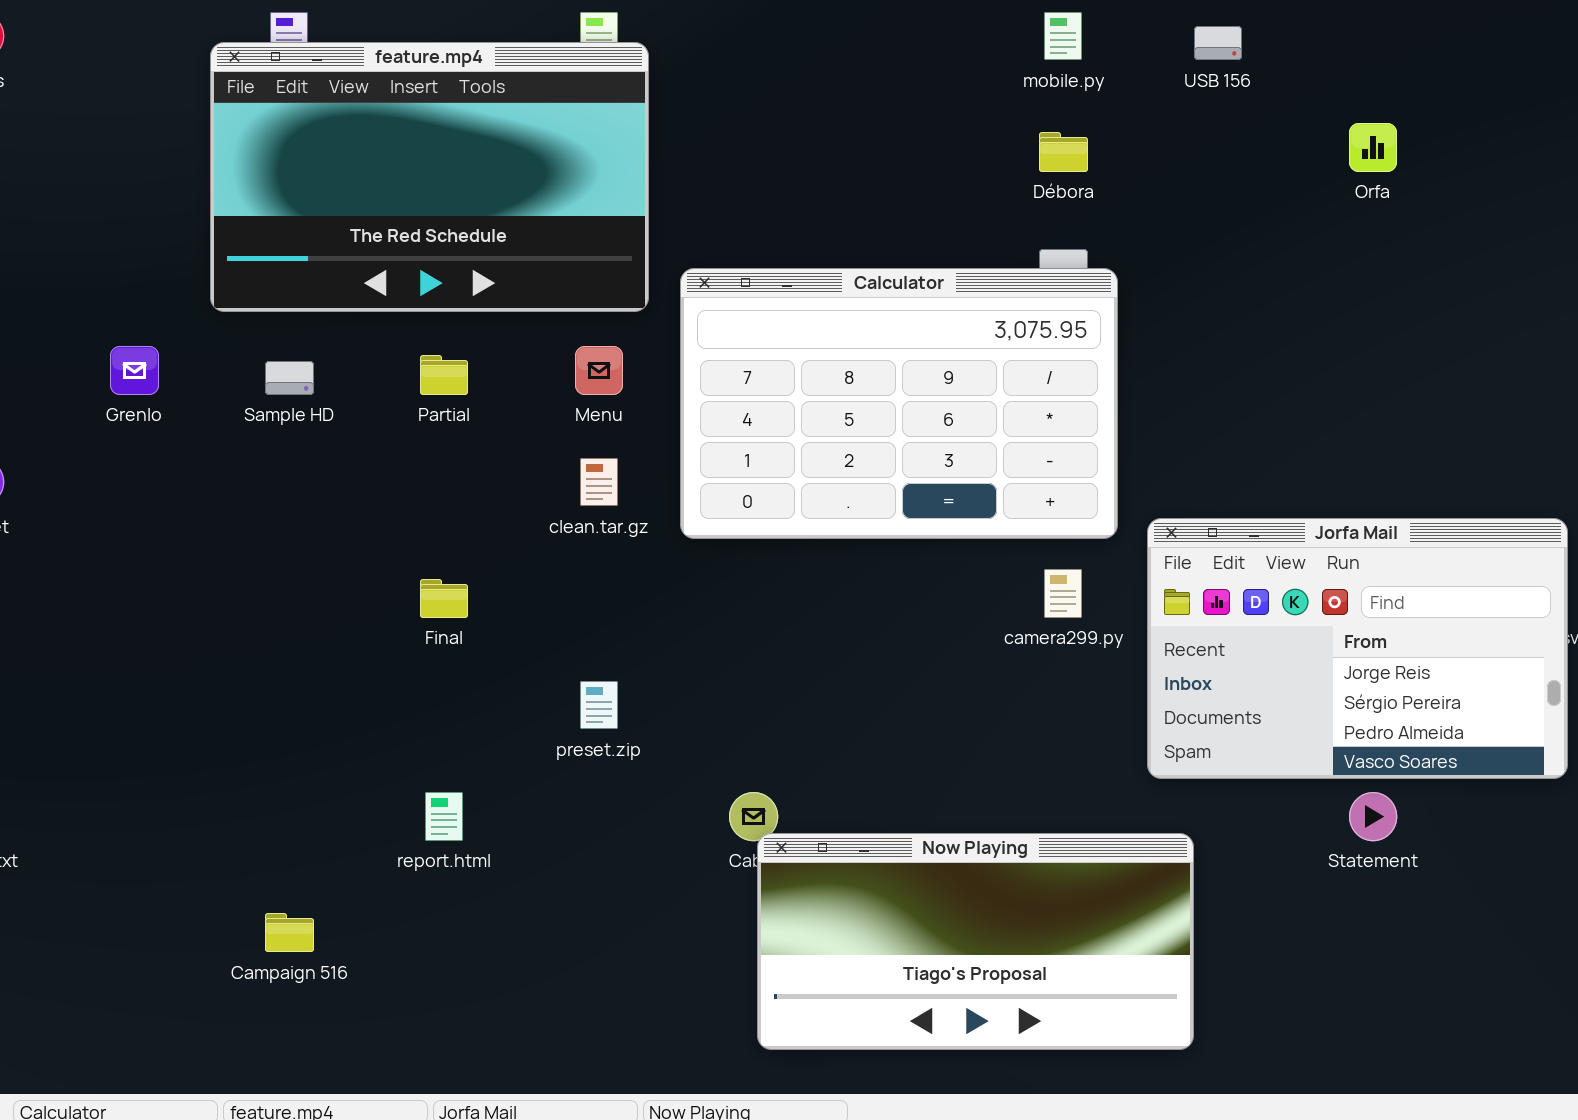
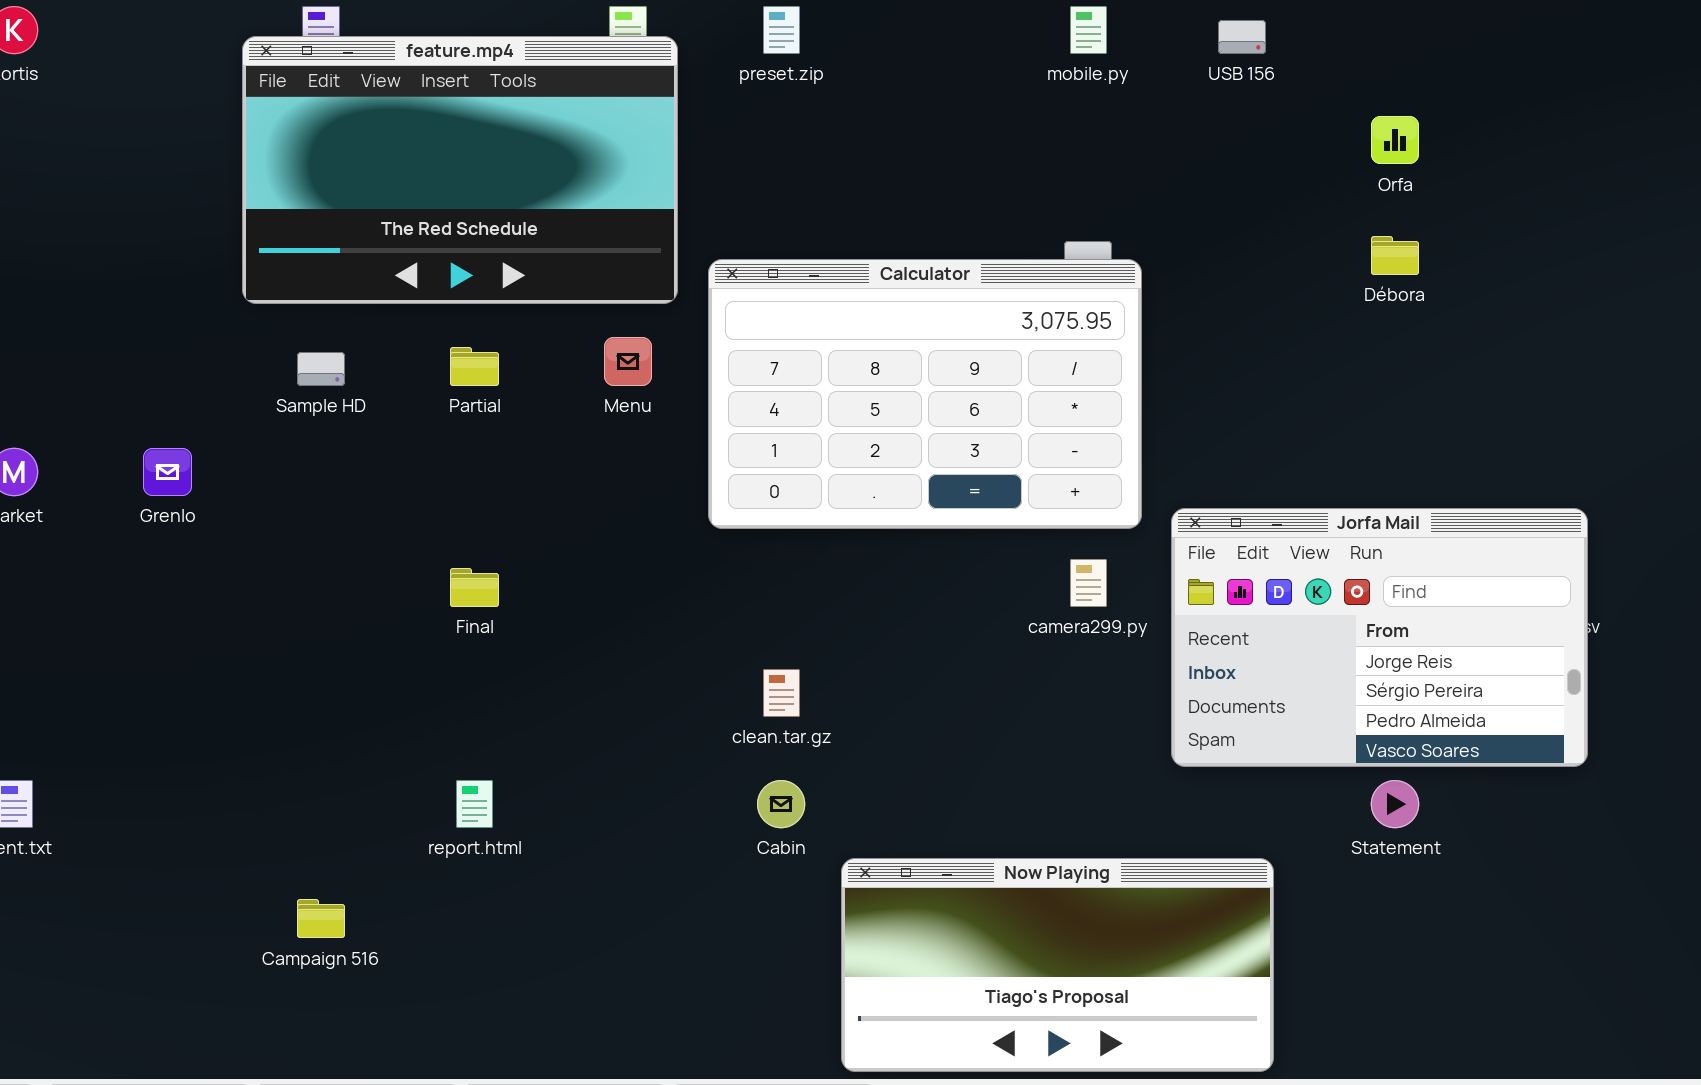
Débora: [1039,132,1088,172] -> [1371,236,1419,275], moved
Grenlo: [110,346,159,395] -> [143,448,192,496], moved
clean.tar.gz: [580,458,618,506] -> [763,669,800,717], moved
preset.zip: [580,681,618,729] -> [763,6,800,54], moved
Now Playing: [757,833,1194,1050] -> [841,858,1274,1072], moved

